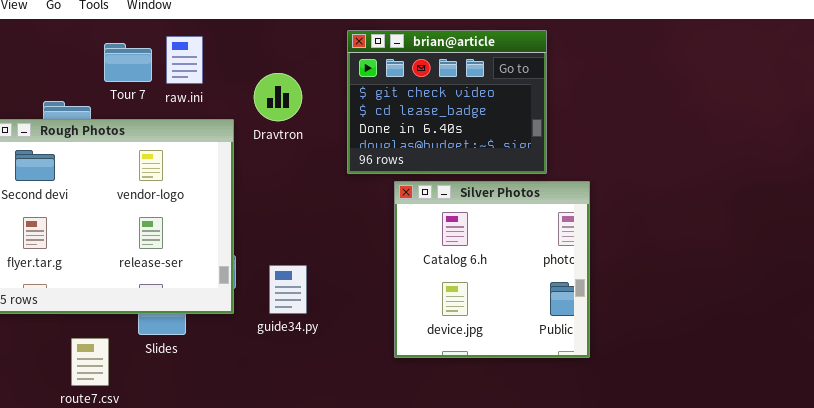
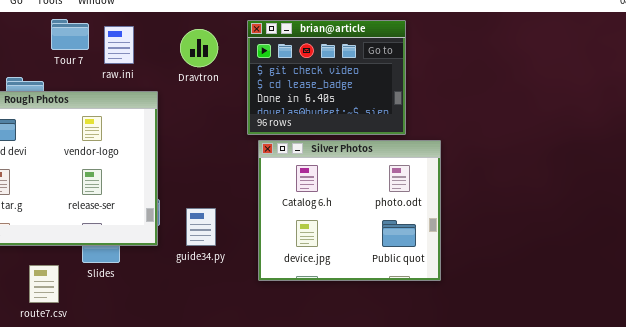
Tour 7: [104,43,152,82] -> [51,19,89,50], moved
Dravtron: [254,73,302,121] -> [180,29,218,67], moved
Silver Photos: [394,181,590,358] -> [258,140,441,281], resized

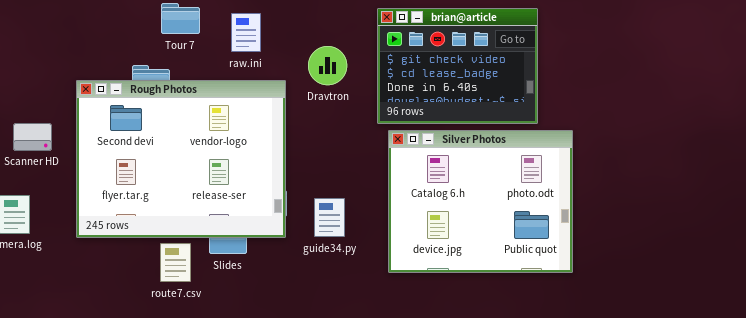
Tour 7: [51,19,89,50] -> [161,3,200,34], moved
Dravtron: [180,29,218,67] -> [308,46,347,85], moved
route7.csv: [29,265,59,303] -> [160,243,191,282], moved

